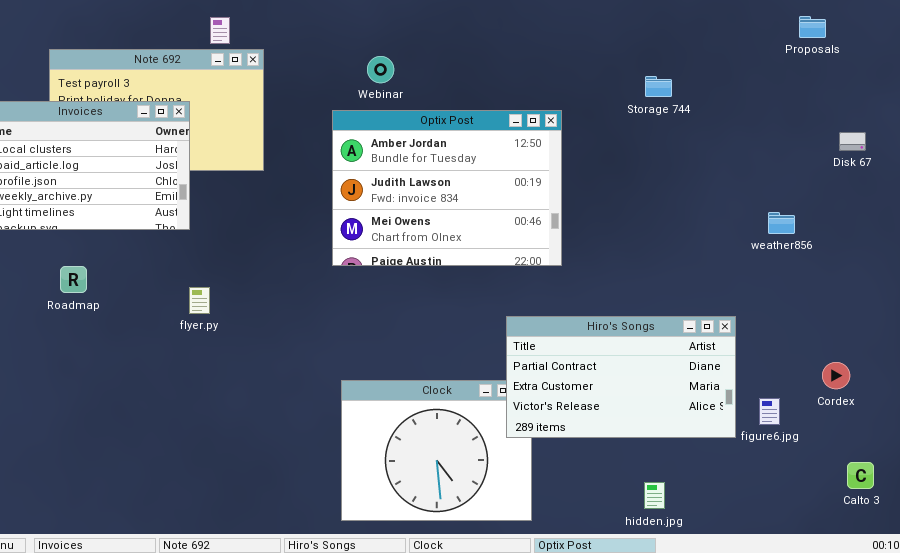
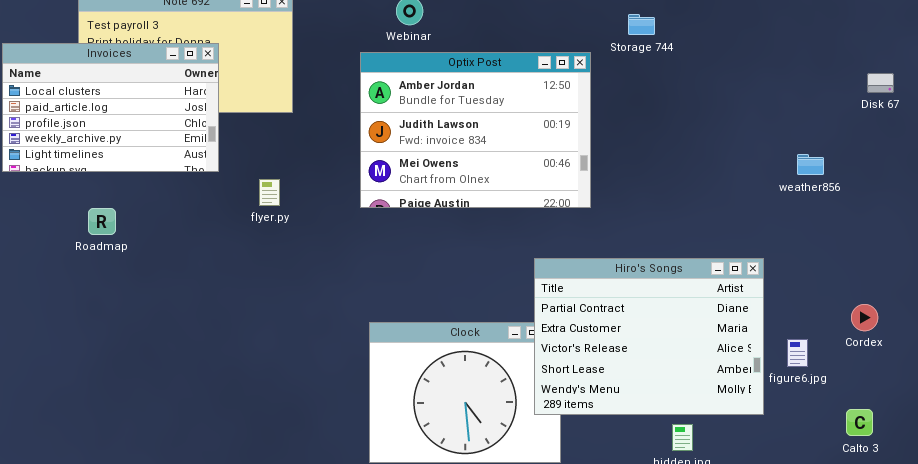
Storage 744: [645,76,672,97] -> [628,14,655,35], moved
flyer.py: [189,287,210,314] -> [259,179,280,206], moved
Hiro's Songs: [506,316,736,438] -> [534,258,764,415], resized
Calto 3: [847,462,874,489] -> [846,409,873,436], moved

